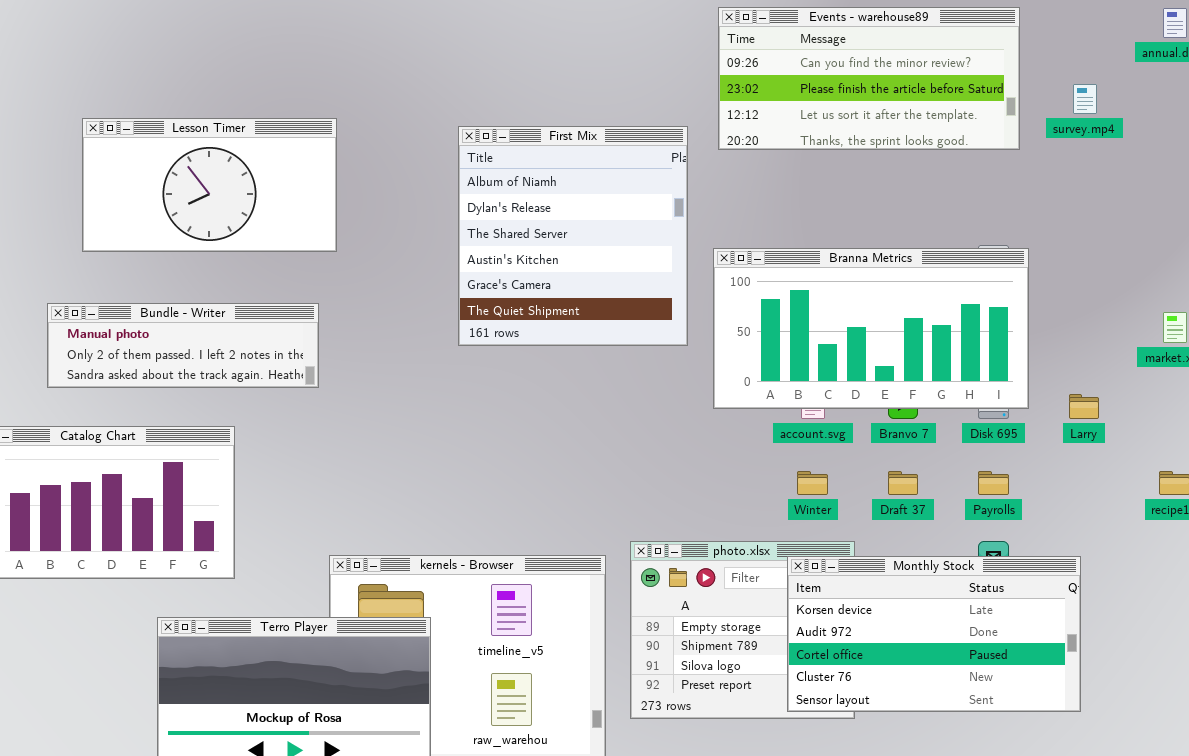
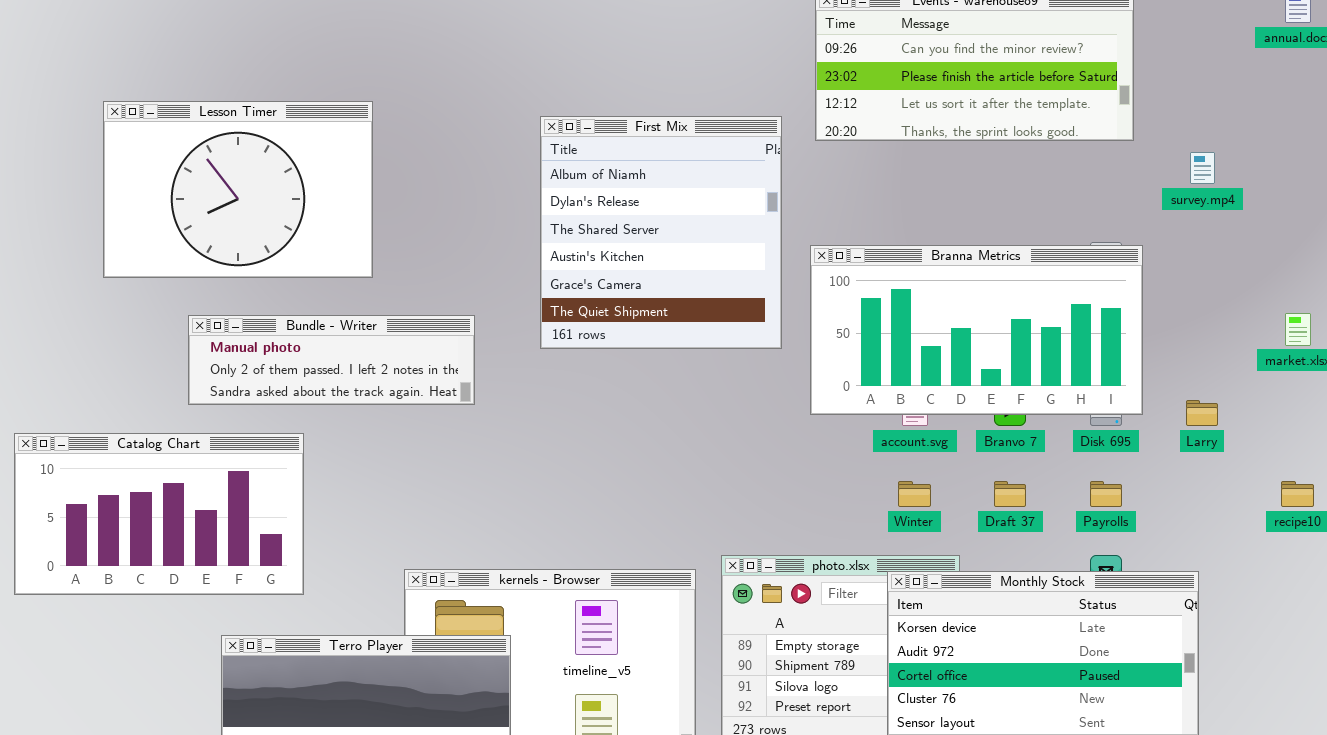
survey.mp4: [1073,84,1097,114] -> [1190,152,1215,184], moved
Lesson Timer: [82,118,337,252] -> [103,101,373,278], moved, resized
Bundle - Writer: [47,303,319,388] -> [188,315,475,405], moved

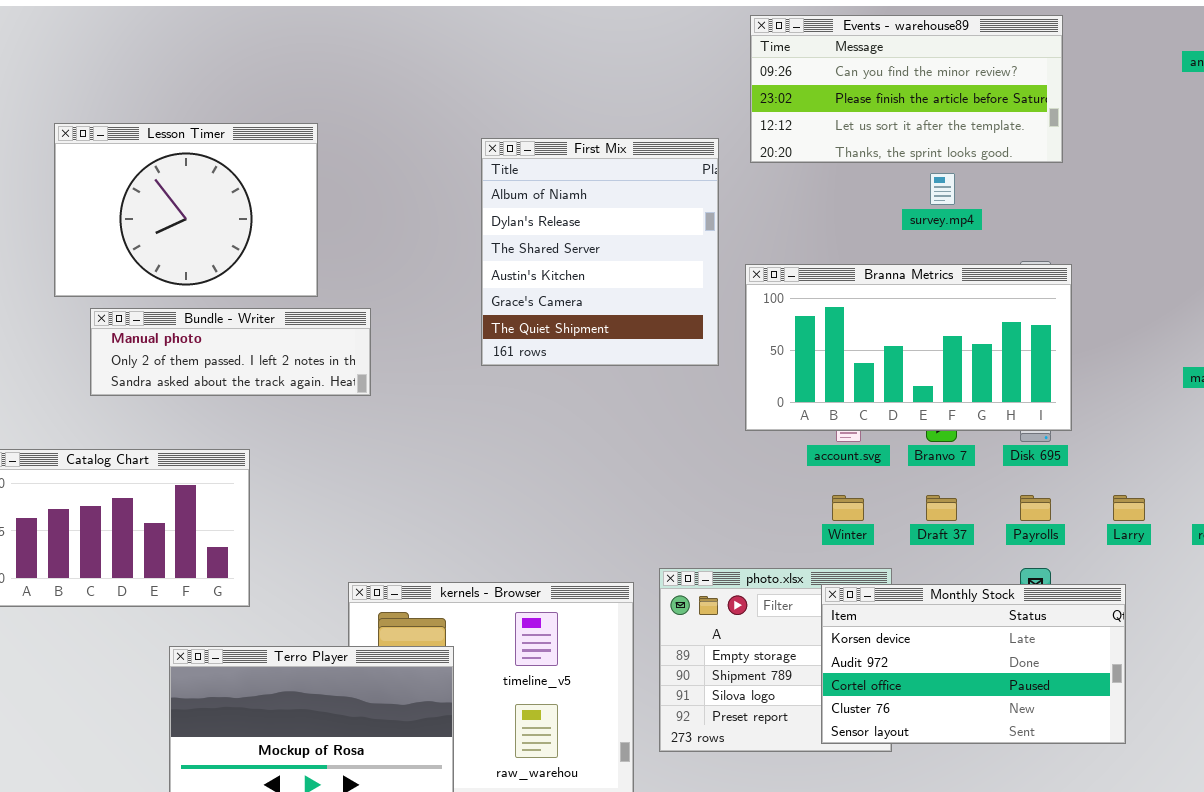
survey.mp4: [1190,152,1215,184] -> [930,173,955,205], moved
Bundle - Writer: [188,315,475,405] -> [90,308,371,396], moved
Larry: [1186,400,1218,426] -> [1113,495,1145,521], moved

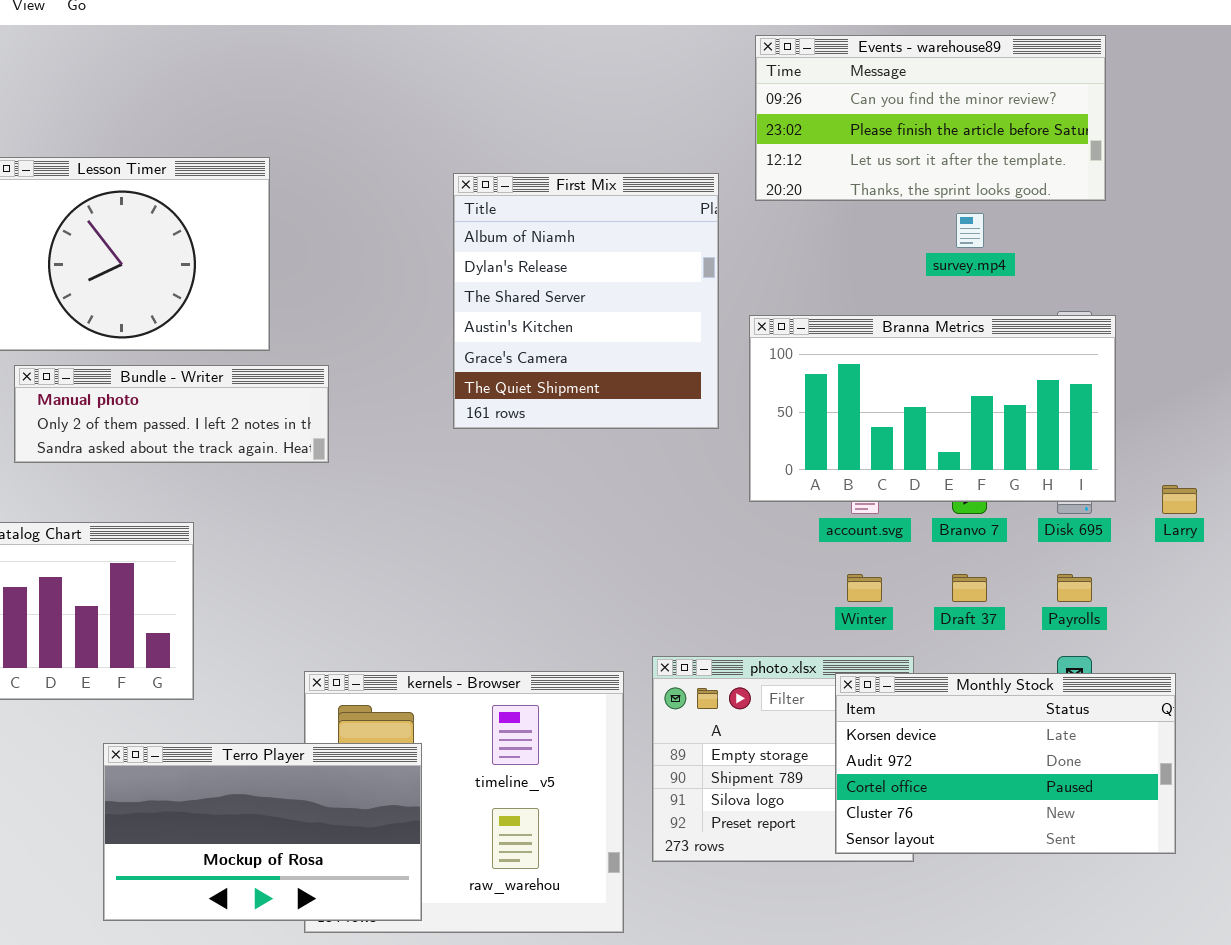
Larry: [1113,495,1145,521] -> [1162,485,1197,514], moved

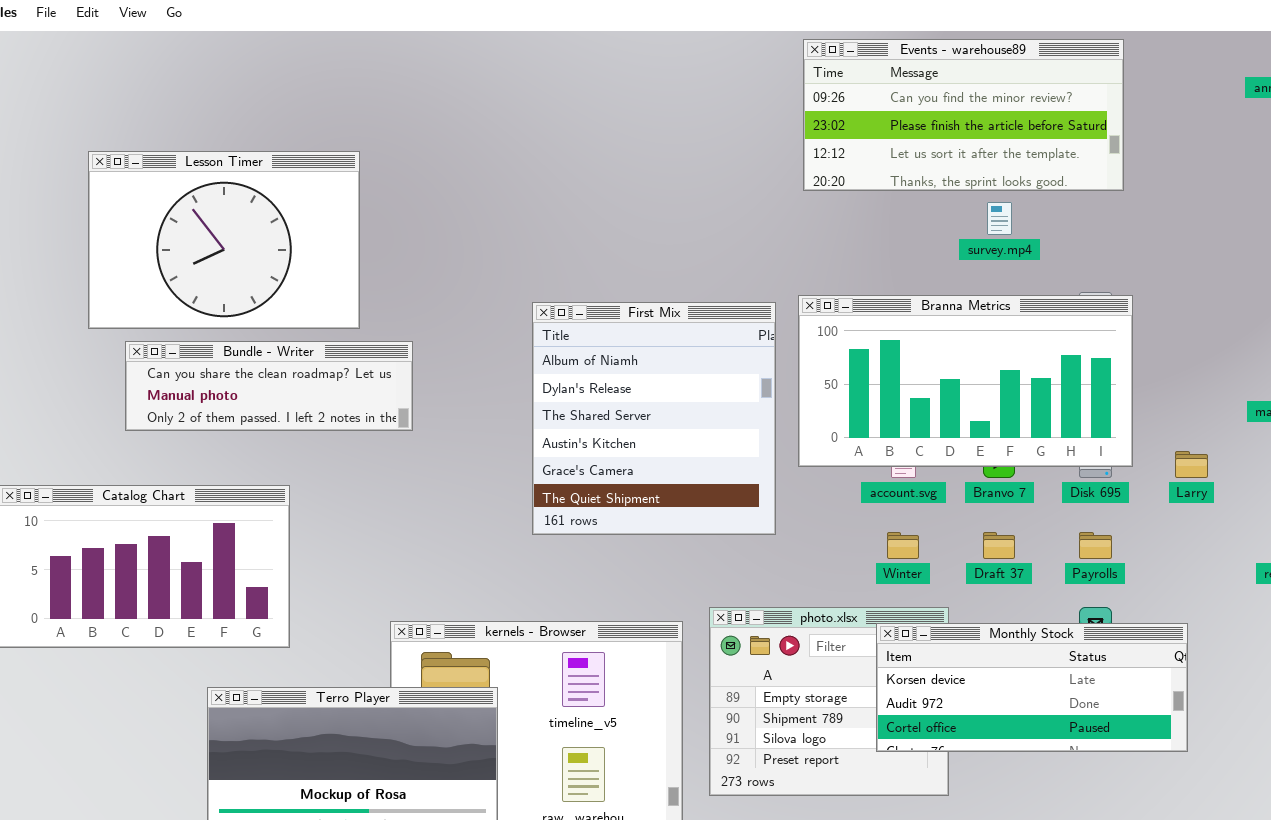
First Mix: [453,173,719,429] -> [532,302,776,535], moved
Bundle - Writer: [14,365,329,463] -> [125,341,413,431], scrolled up 1 row
Monthly Stock: [835,673,1176,854] -> [876,623,1188,752], resized

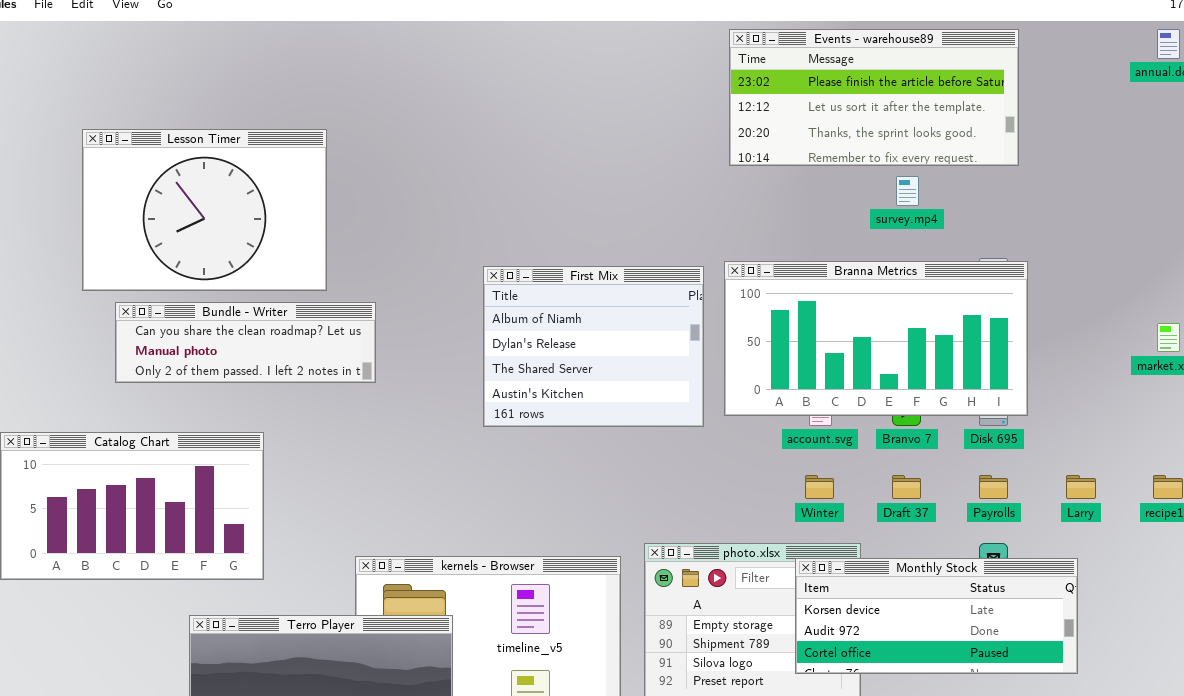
Events - warehouse89: [803,39,1124,191] -> [729,29,1019,166], scrolled down 1 row
First Mix: [532,302,776,535] -> [483,266,704,427], resized
Larry: [1175,451,1208,478] -> [1066,475,1096,499], moved

